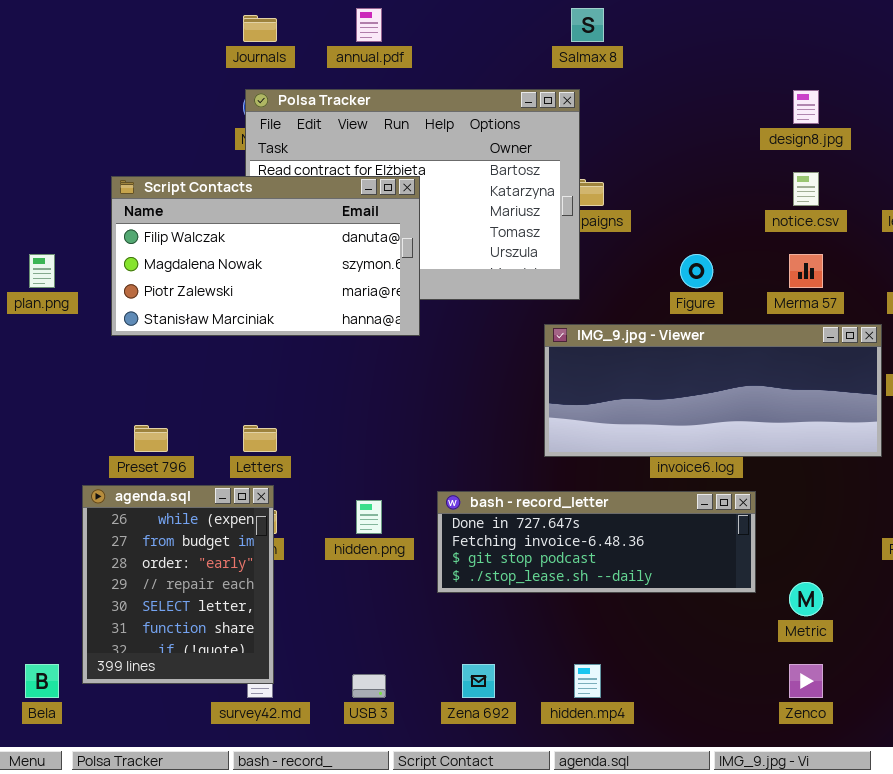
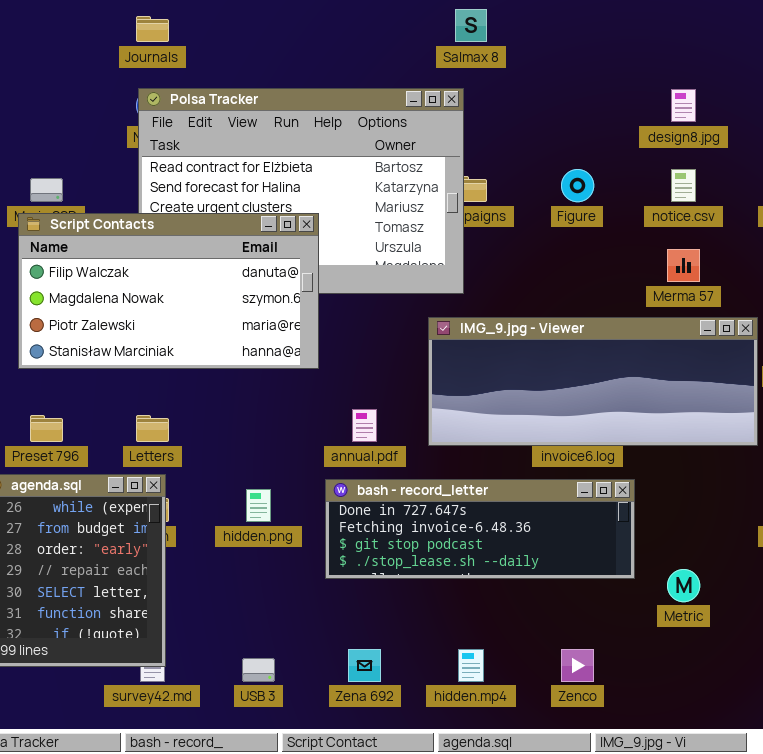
annual.pdf: [356,8,382,42] -> [352,409,377,442], moved
Script Contacts: [111,176,420,336] -> [18,213,319,369], moved
Figure: [680,254,713,288] -> [561,169,594,202], moved
Zenco: [789,664,823,698] -> [561,649,594,682], moved

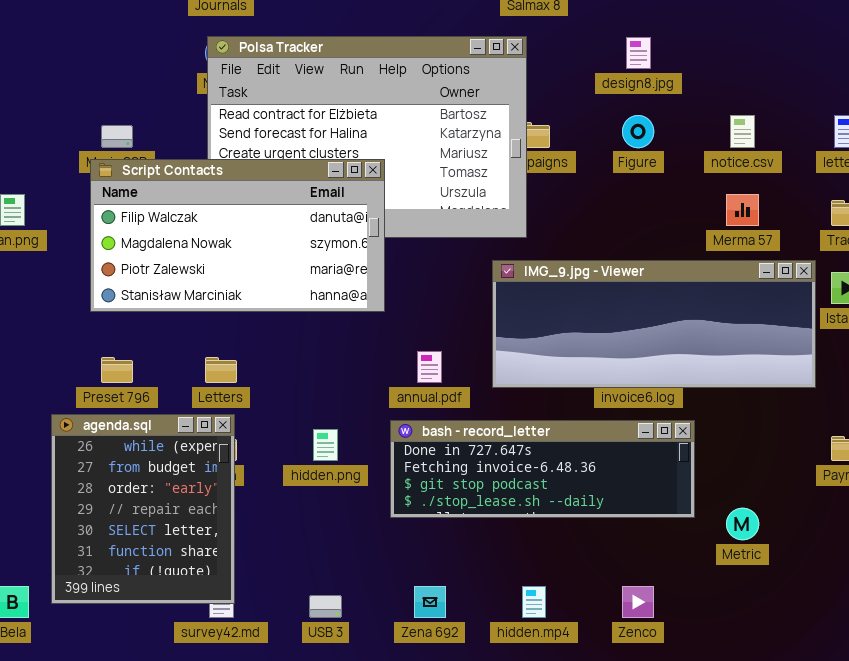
design8.jpg: [671,89,696,122] -> [626,37,651,69], moved

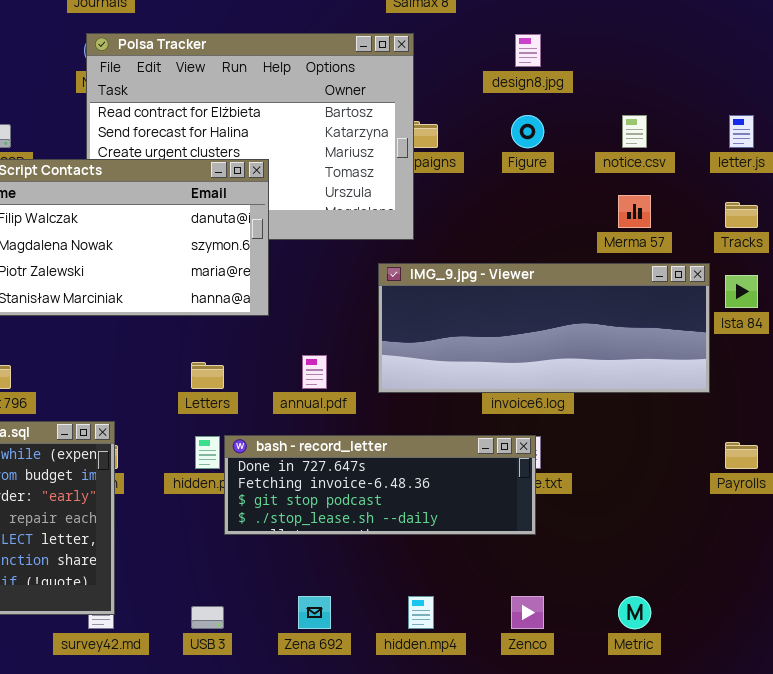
Letters: [205,357,237,383] -> [191,362,224,389], moved
bash - record_letter: [390,420,695,518] -> [224,435,536,535], moved
Metric: [726,508,759,540] -> [618,596,651,629], moved

